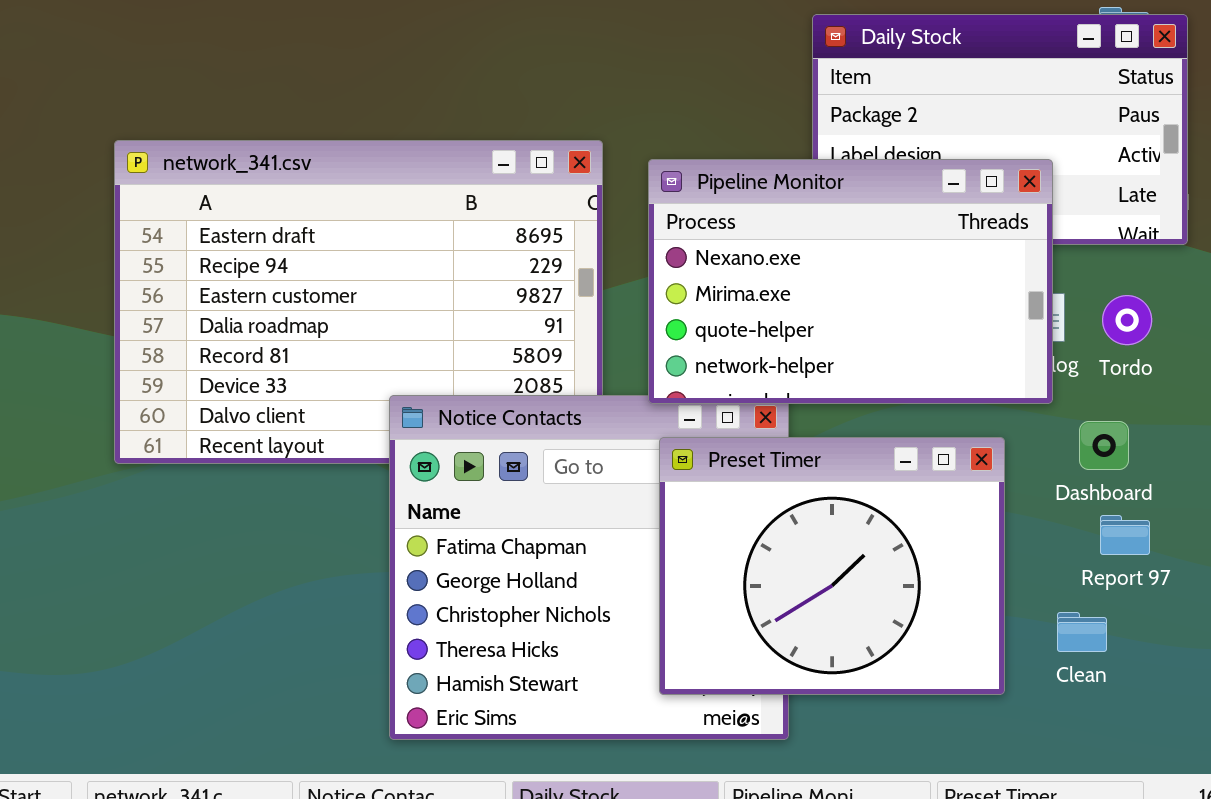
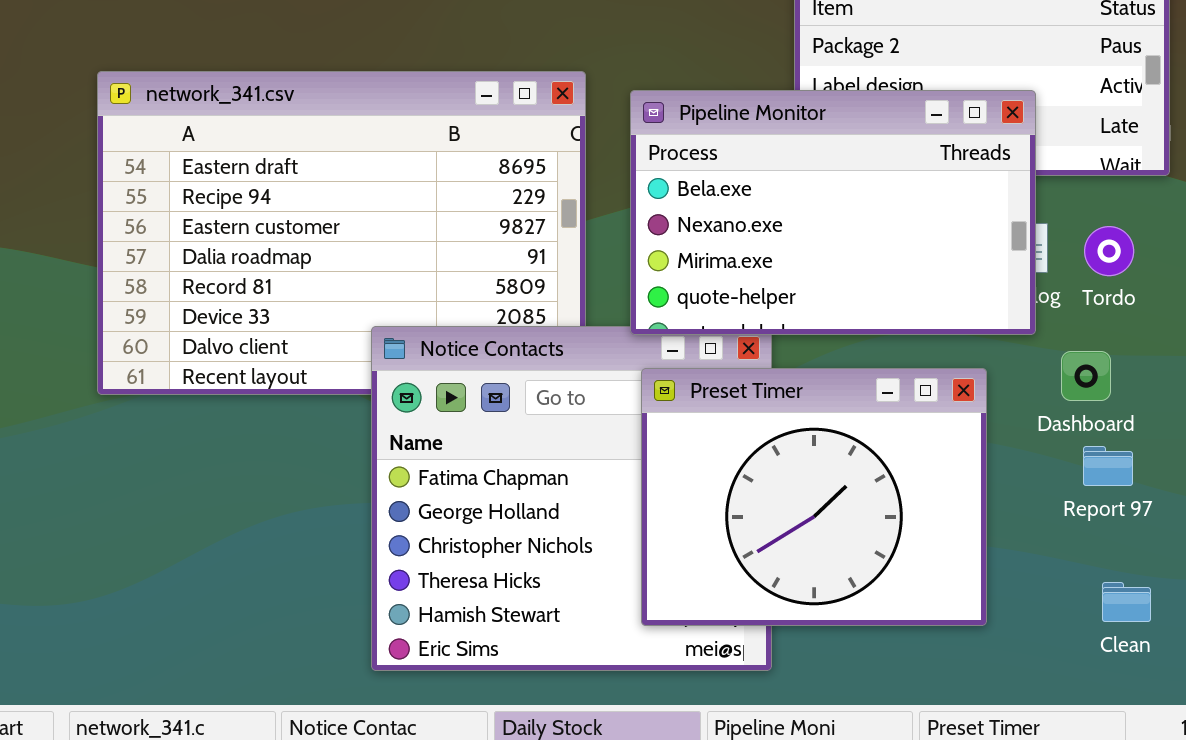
Pipeline Monitor: [648,159,1053,404] -> [630,90,1036,335], scrolled up 1 row
Clean: [1057,612,1107,652] -> [1102,582,1151,622], moved

